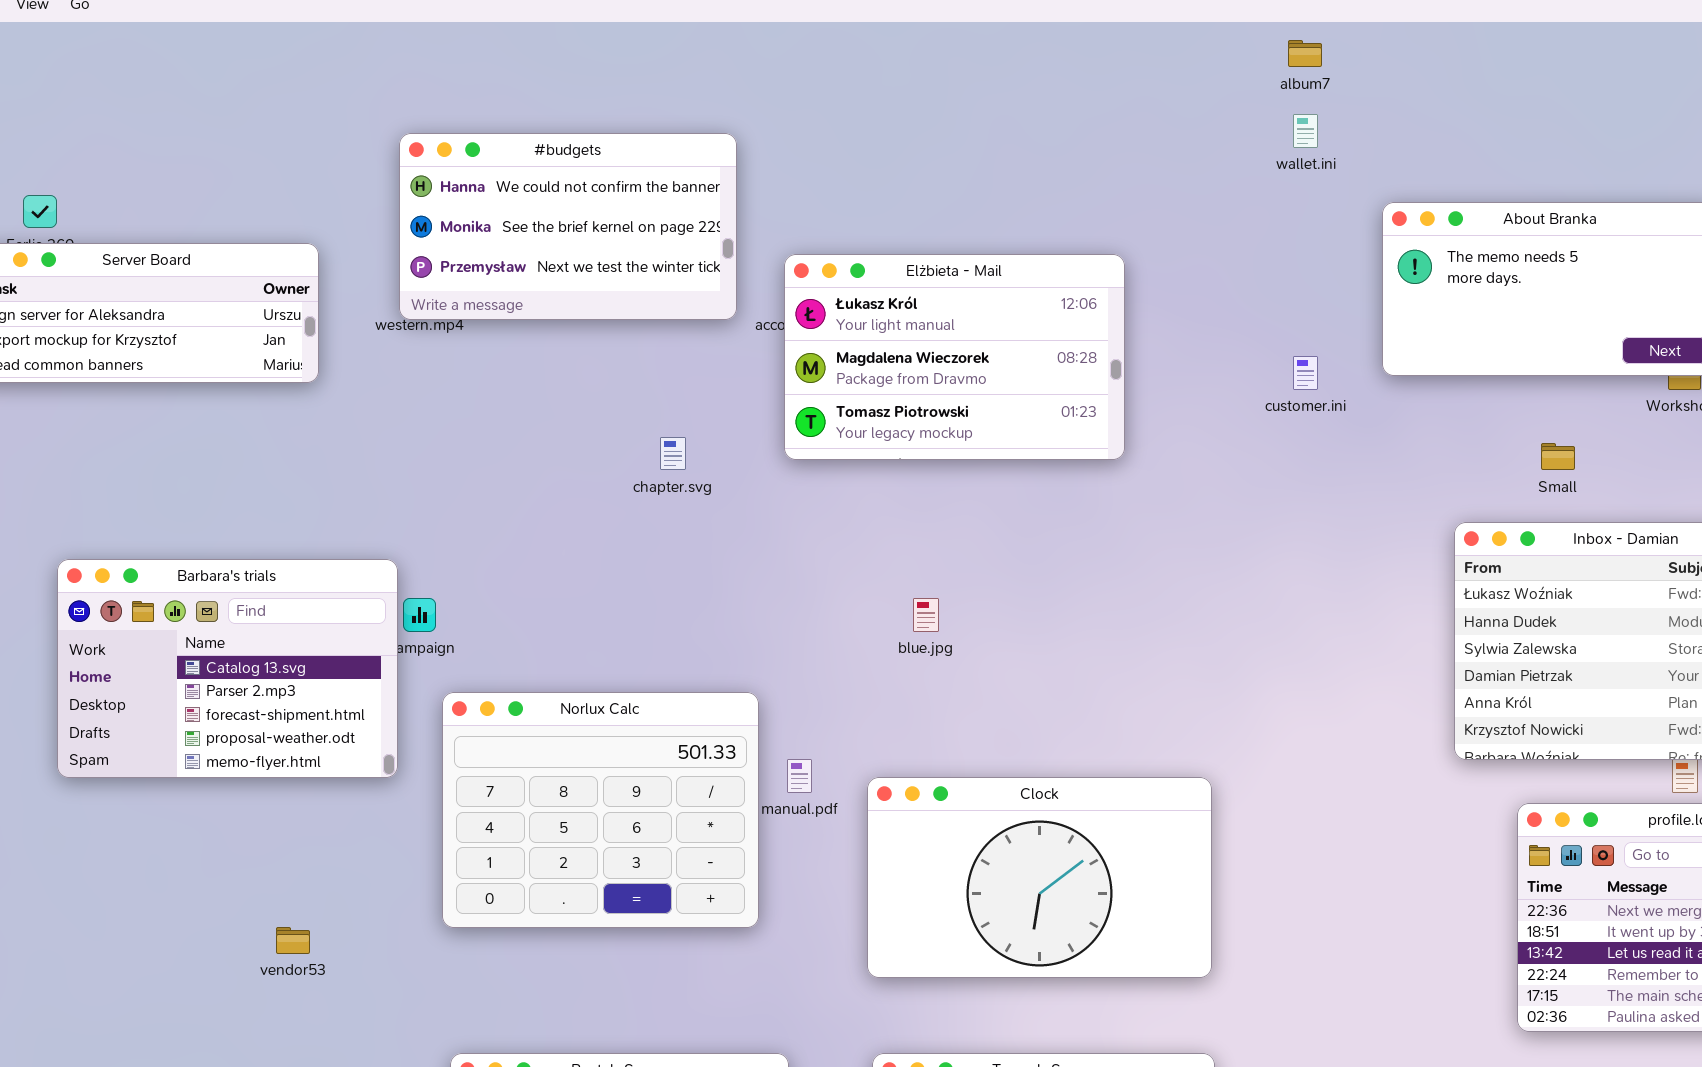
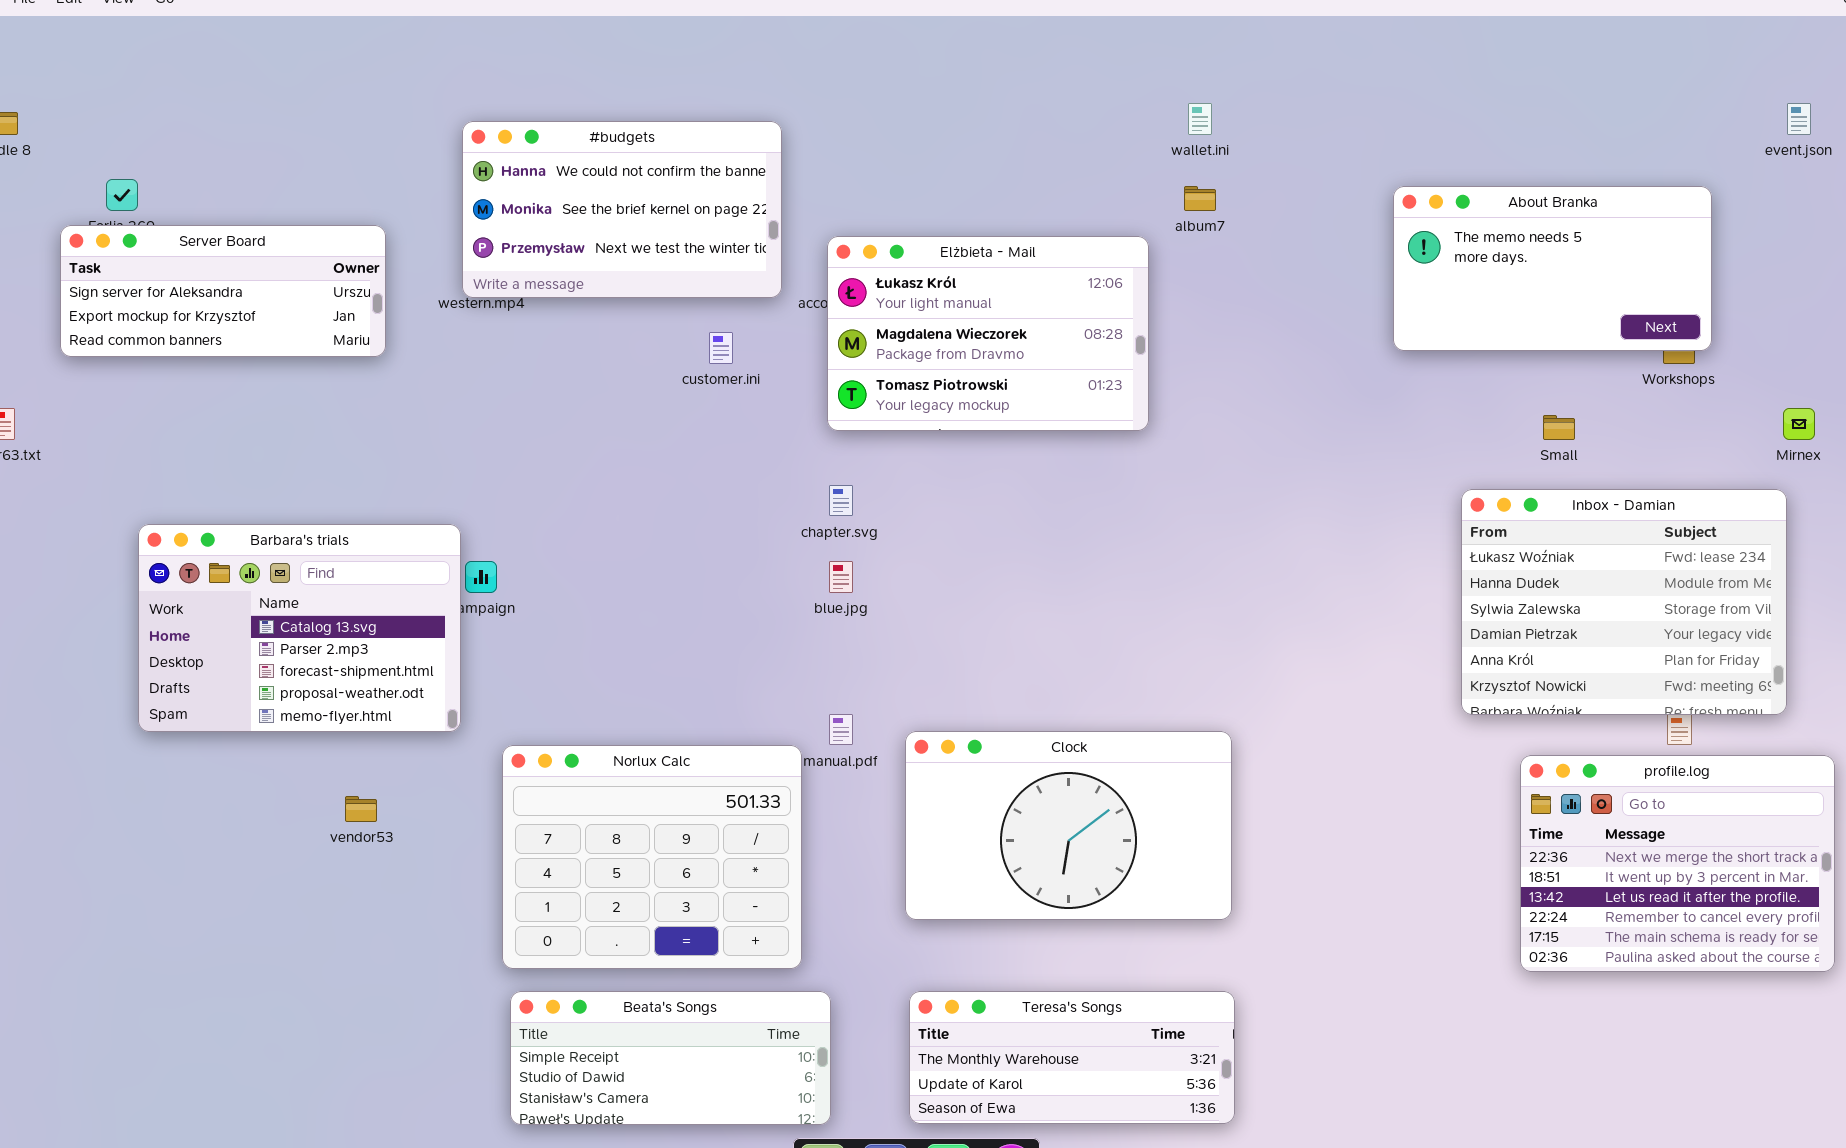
album7: [1288,40,1322,67] -> [1184,186,1216,211], moved
wallet.ini: [1293,114,1318,148] -> [1188,103,1212,135], moved
customer.ini: [1293,356,1318,390] -> [709,332,733,364], moved
chapter.svg: [660,437,686,470] -> [829,485,853,516], moved
blue.jpg: [913,598,939,632] -> [829,561,853,593], moved
Norlux Calc: [442,692,759,928] -> [502,745,802,969], moved
vendor53: [276,927,310,954] -> [345,796,377,822], moved

